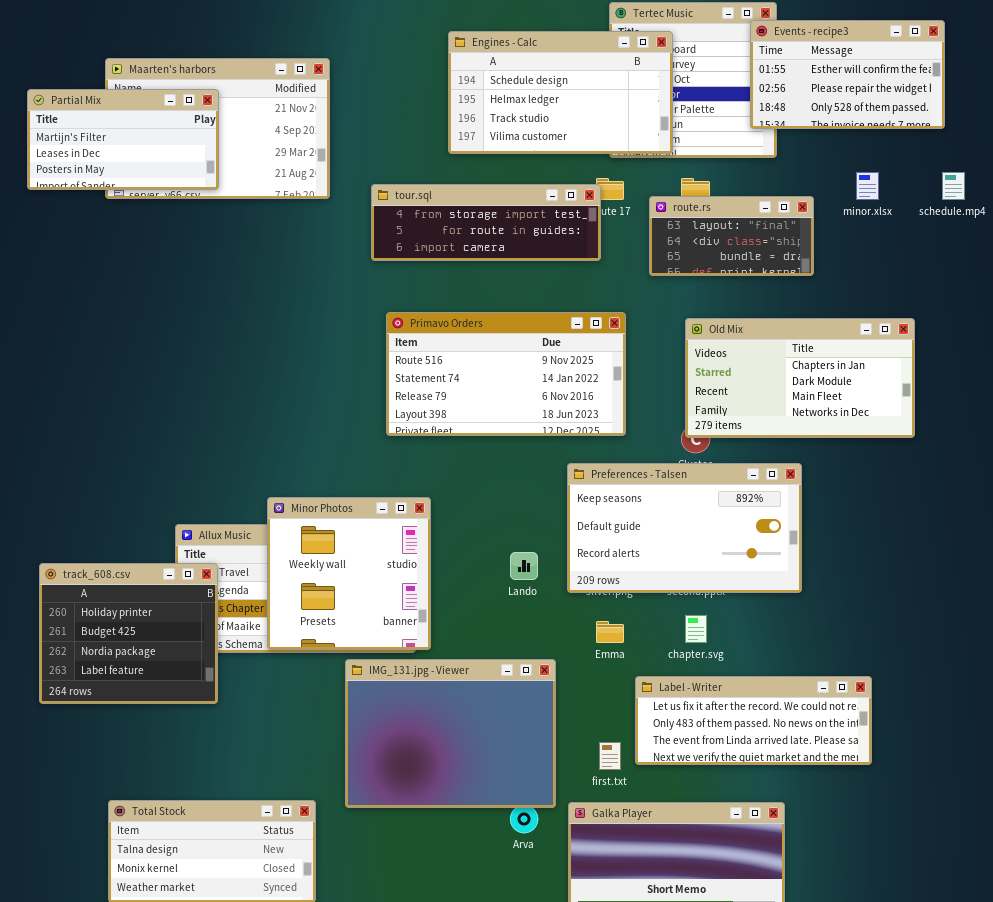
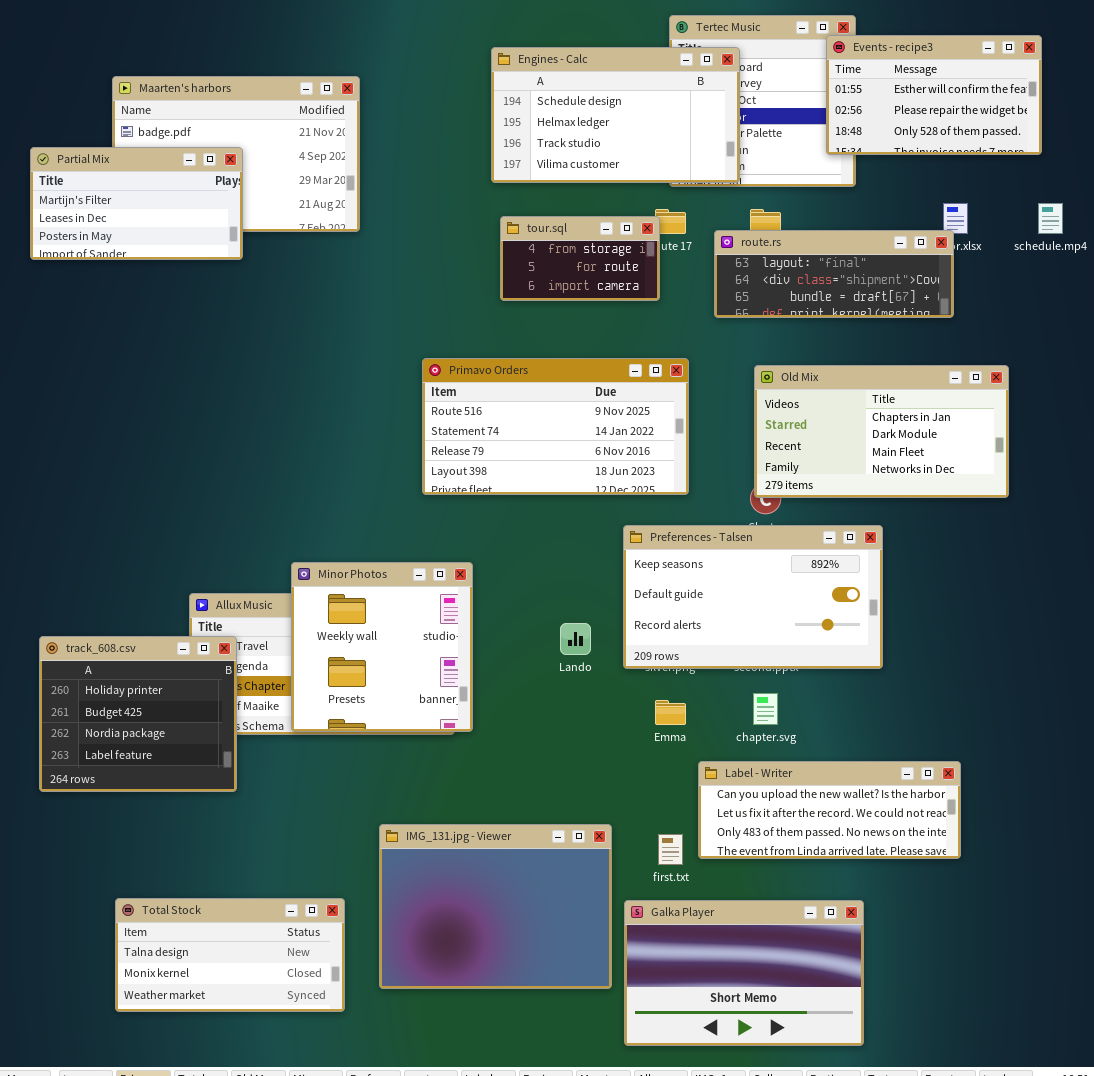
Partial Mix: [27,89,219,190] -> [30,147,243,260], moved
tour.sql: [371,184,601,261] -> [500,216,660,301], resized
route.rs: [649,196,814,276] -> [714,230,954,318], resized
IMG_131.jpg - Viewer: [345,659,556,808] -> [379,824,612,989], moved
Label - Writer: [635,676,872,765] -> [698,761,961,859], scrolled up 1 row

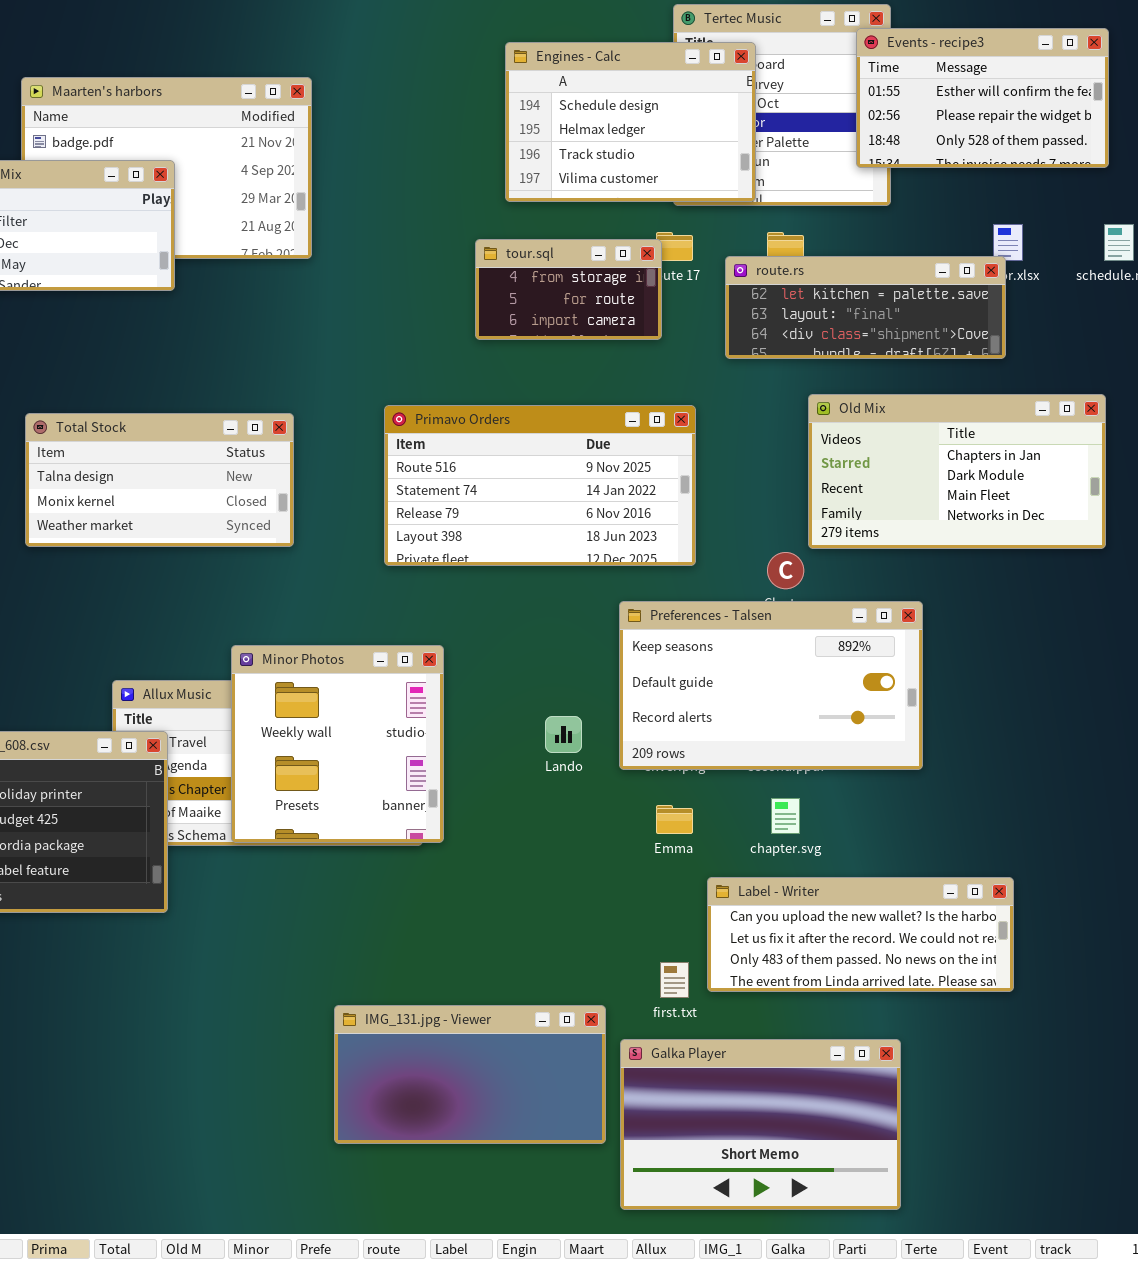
Engines - Calc: [491,47,740,183] -> [505,42,756,202], resized
route.rs: [714,230,954,318] -> [725,256,1006,359], scrolled up 1 row
Old Mix: [754,365,1009,498] -> [808,394,1106,549], moved
IMG_131.jpg - Viewer: [379,824,612,989] -> [334,1005,606,1144], resized
Total Stock: [115,898,345,1012] -> [25,413,294,547], moved

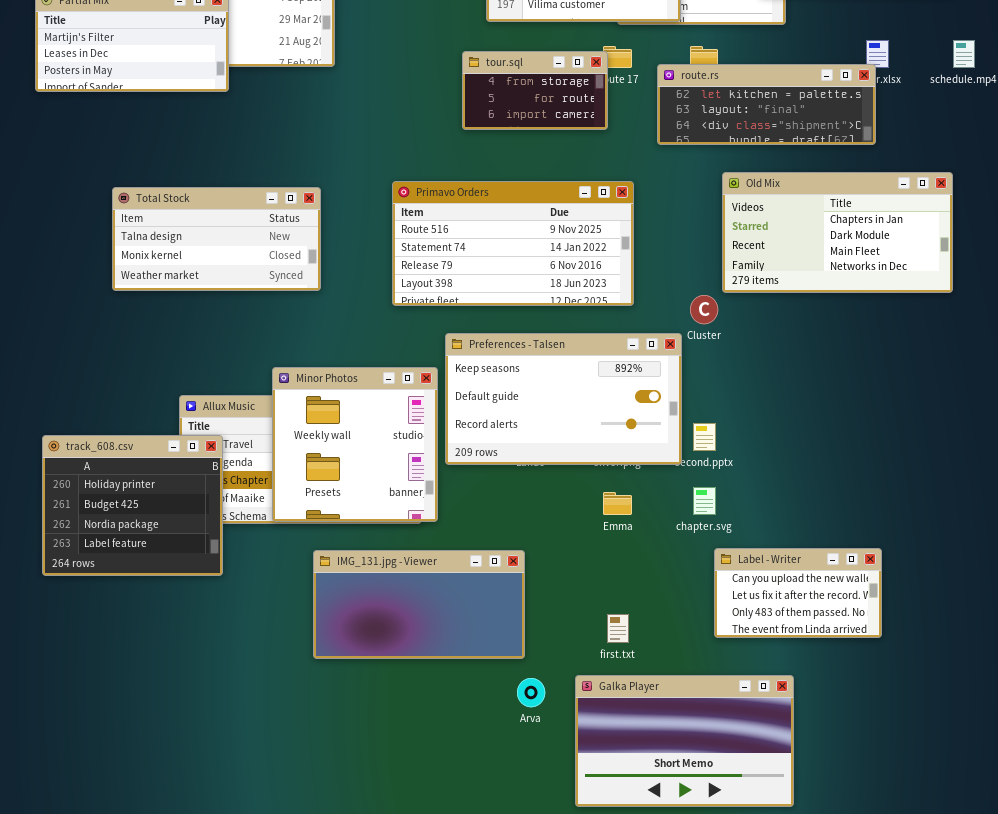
Preferences - Talsen: [619,601,923,770] -> [445,333,682,465], moved
Label - Writer: [707,877,1014,992] -> [714,548,882,638], resized
IMG_131.jpg - Viewer: [334,1005,606,1144] -> [313,550,525,659], moved

